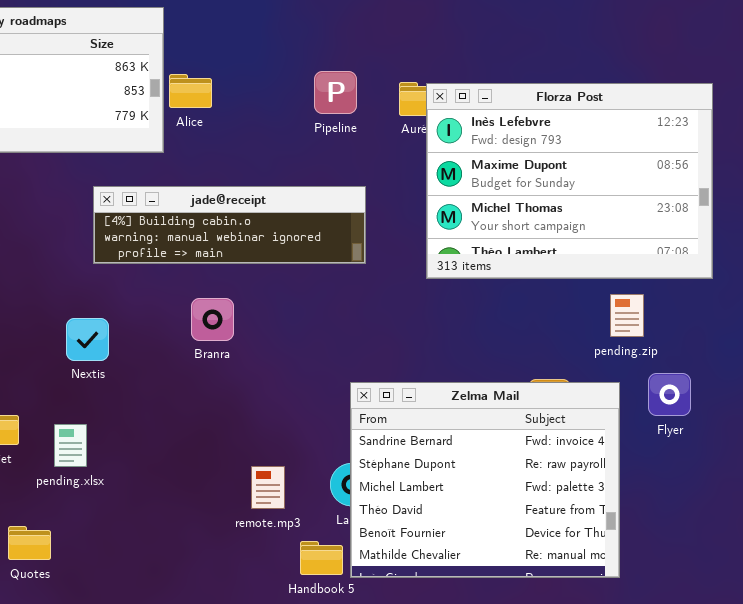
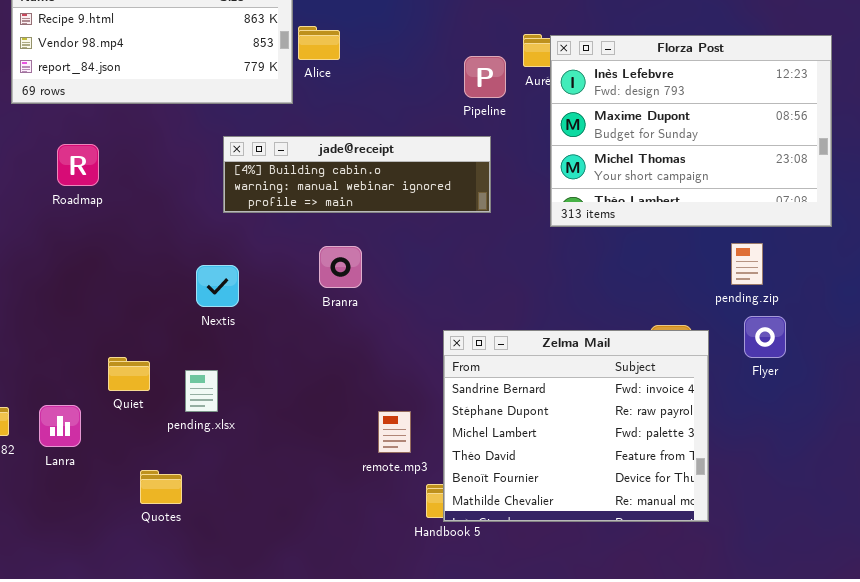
Pipeline: [314,71,357,114] -> [464,56,506,98], moved
Flyer: [648,373,691,416] -> [744,316,786,358], moved
Zelma Mail: [350,382,620,578] -> [443,330,709,522], moved

